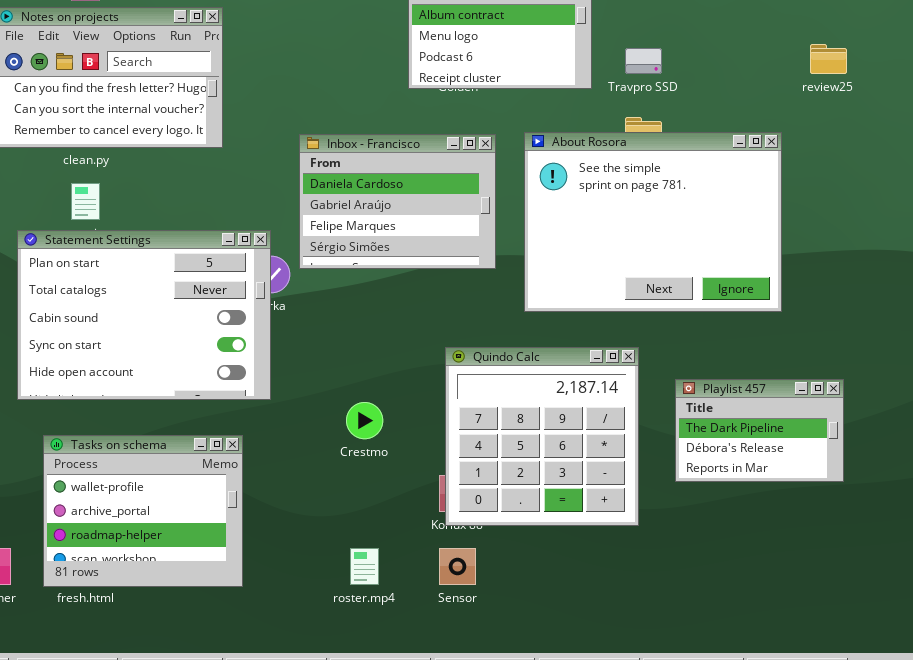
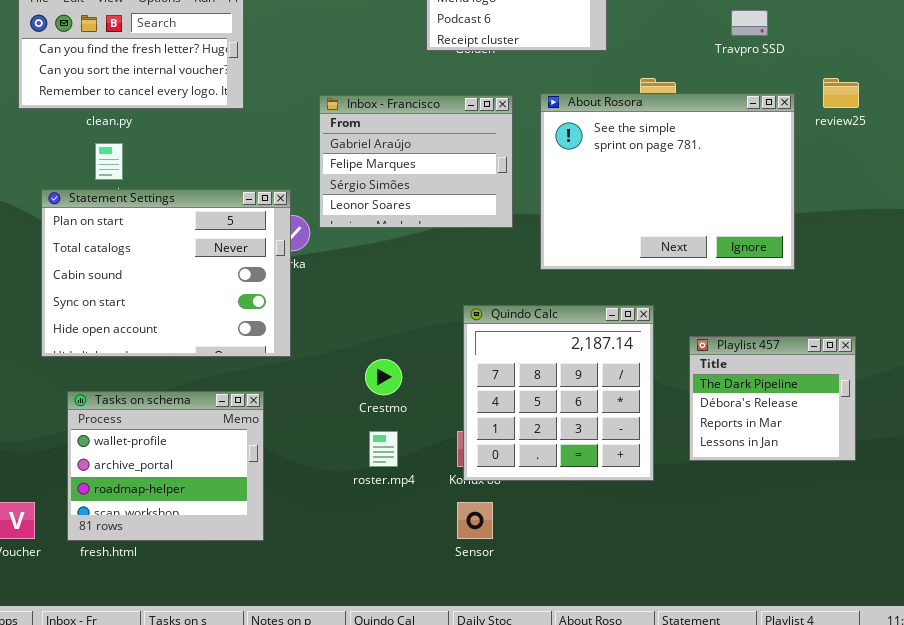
review25: [810,44,847,74] -> [823,78,859,108], moved
Travpro SSD: [625,48,662,74] -> [731,10,768,36], moved
Inbox - Francisco: [299,134,496,269] -> [319,95,513,228], scrolled down 1 row
Playlist 457: [675,379,844,482] -> [689,336,856,461], resized
roster.mp4: [350,548,379,585] -> [369,431,398,467], moved

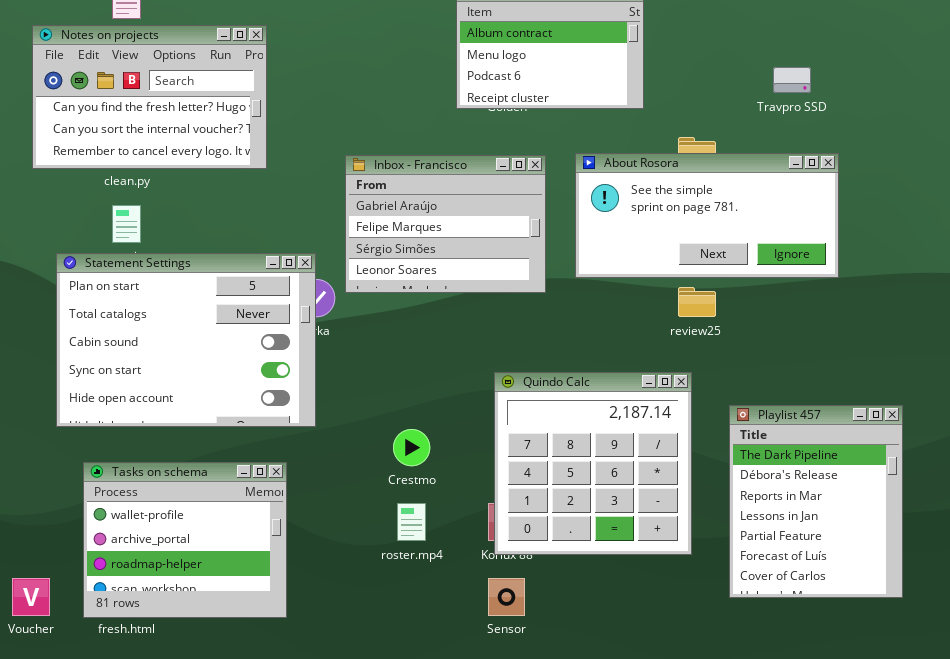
review25: [823,78,859,108] -> [678,287,716,317], moved
About Rosora: [540,93,795,270] -> [575,153,839,278], resized
Playlist 457: [689,336,856,461] -> [729,405,903,598], resized

